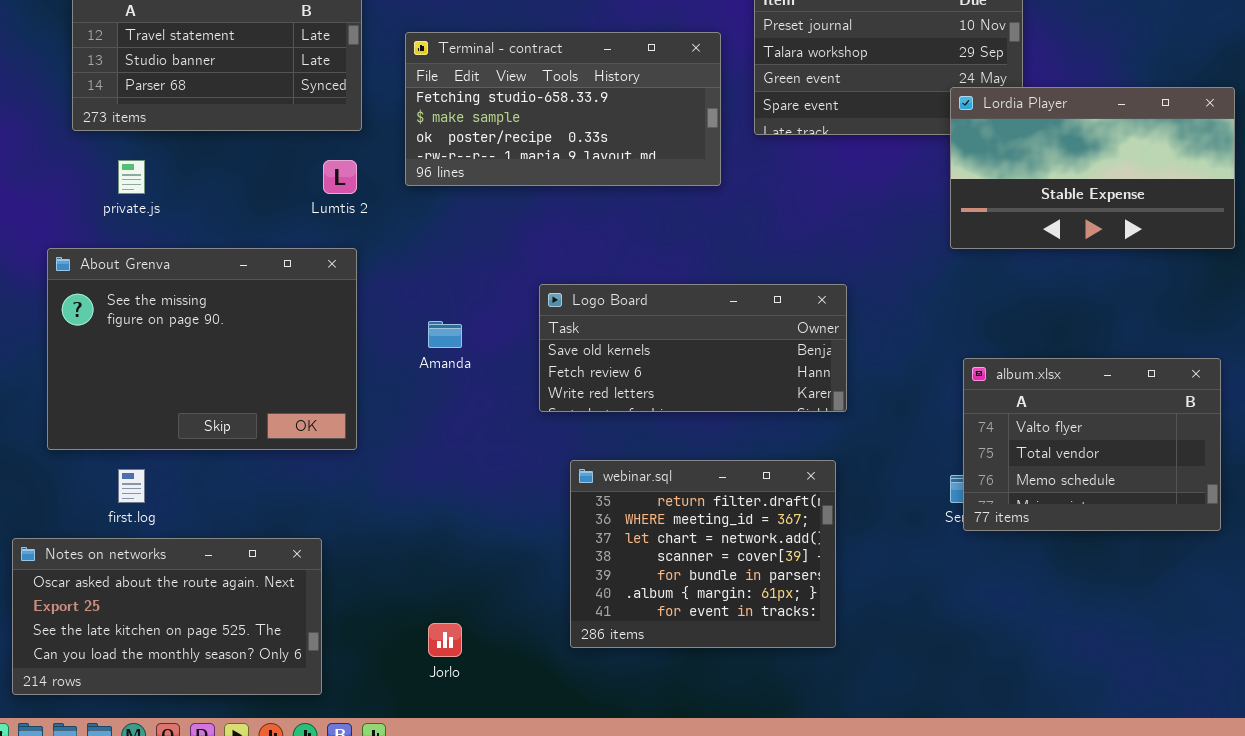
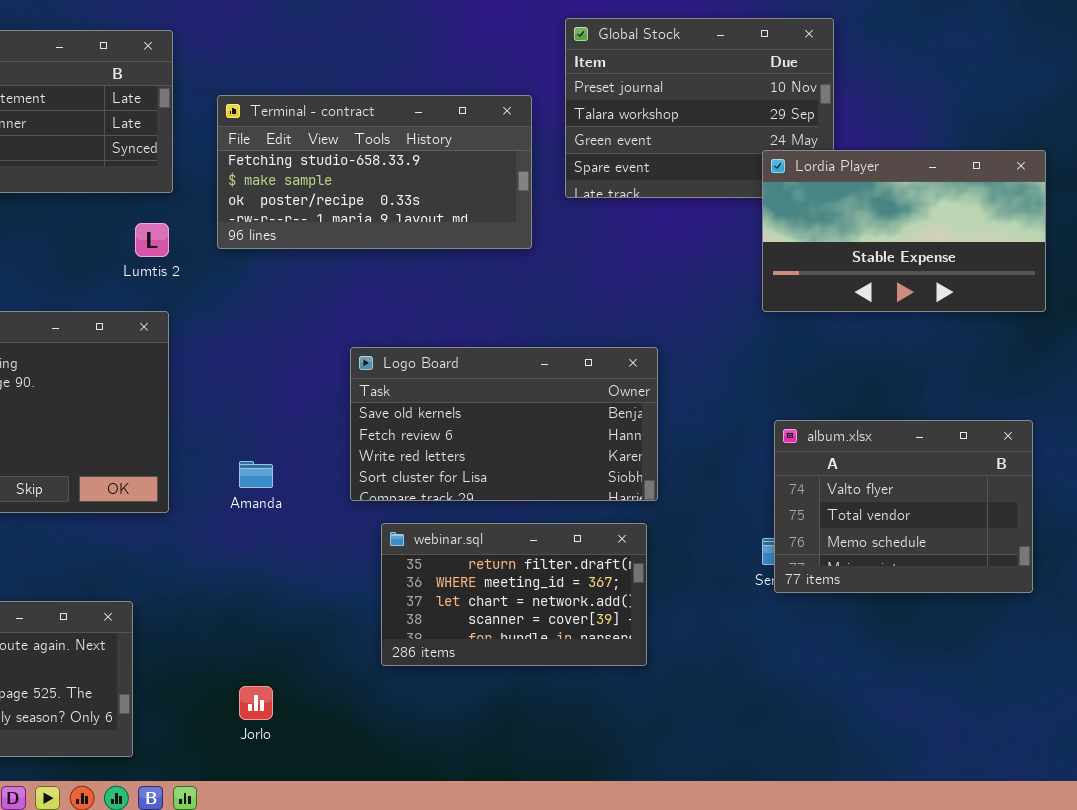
Logo Board: [539,284,847,412] -> [350,347,658,501], resized
Amanda: [428,321,462,348] -> [239,461,273,488], moved
webinar.sql: [570,460,836,648] -> [381,523,647,666], resized

